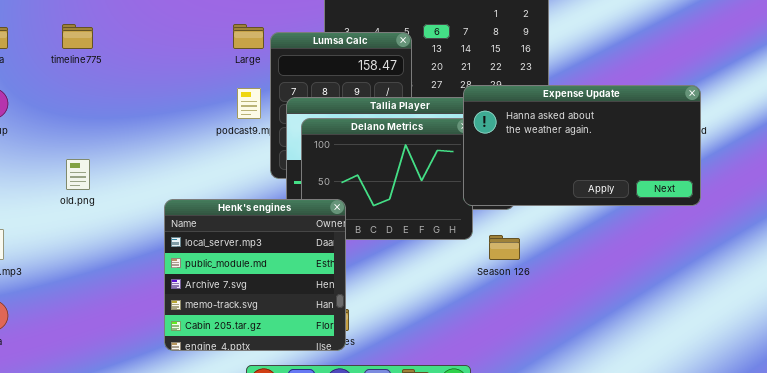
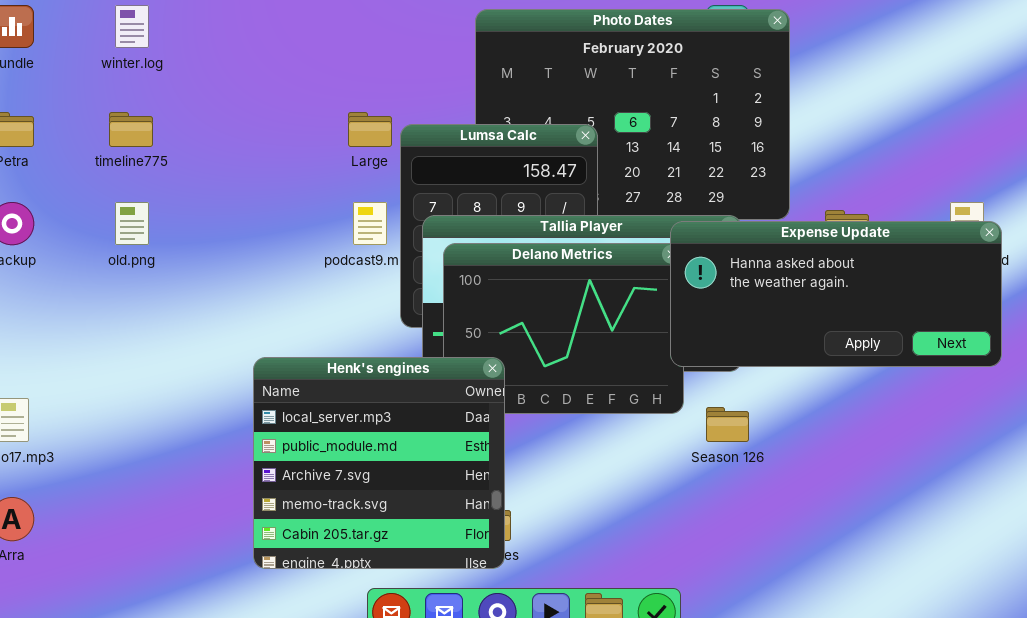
Expense Update: [463,85,701,206] -> [670,221,1002,367], resized
old.png: [66,159,90,190] -> [115,202,149,245], moved

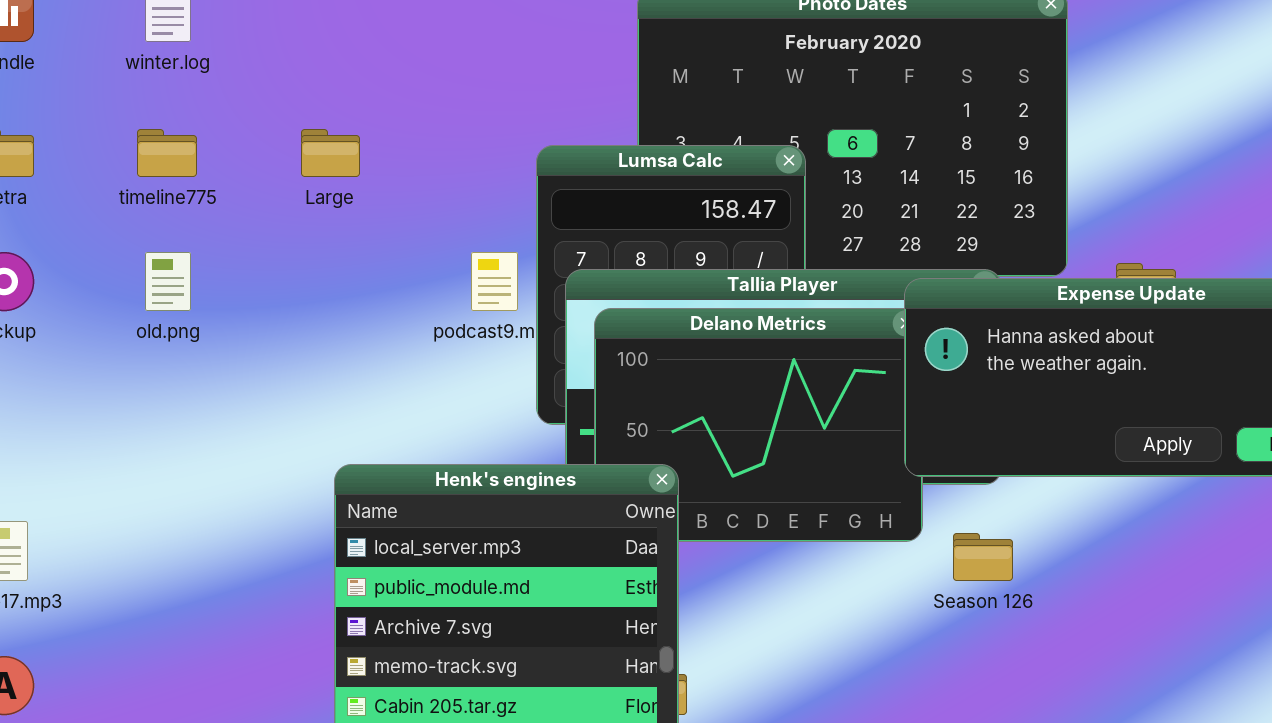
Large: [348,112,392,147] -> [301,129,360,177], moved

